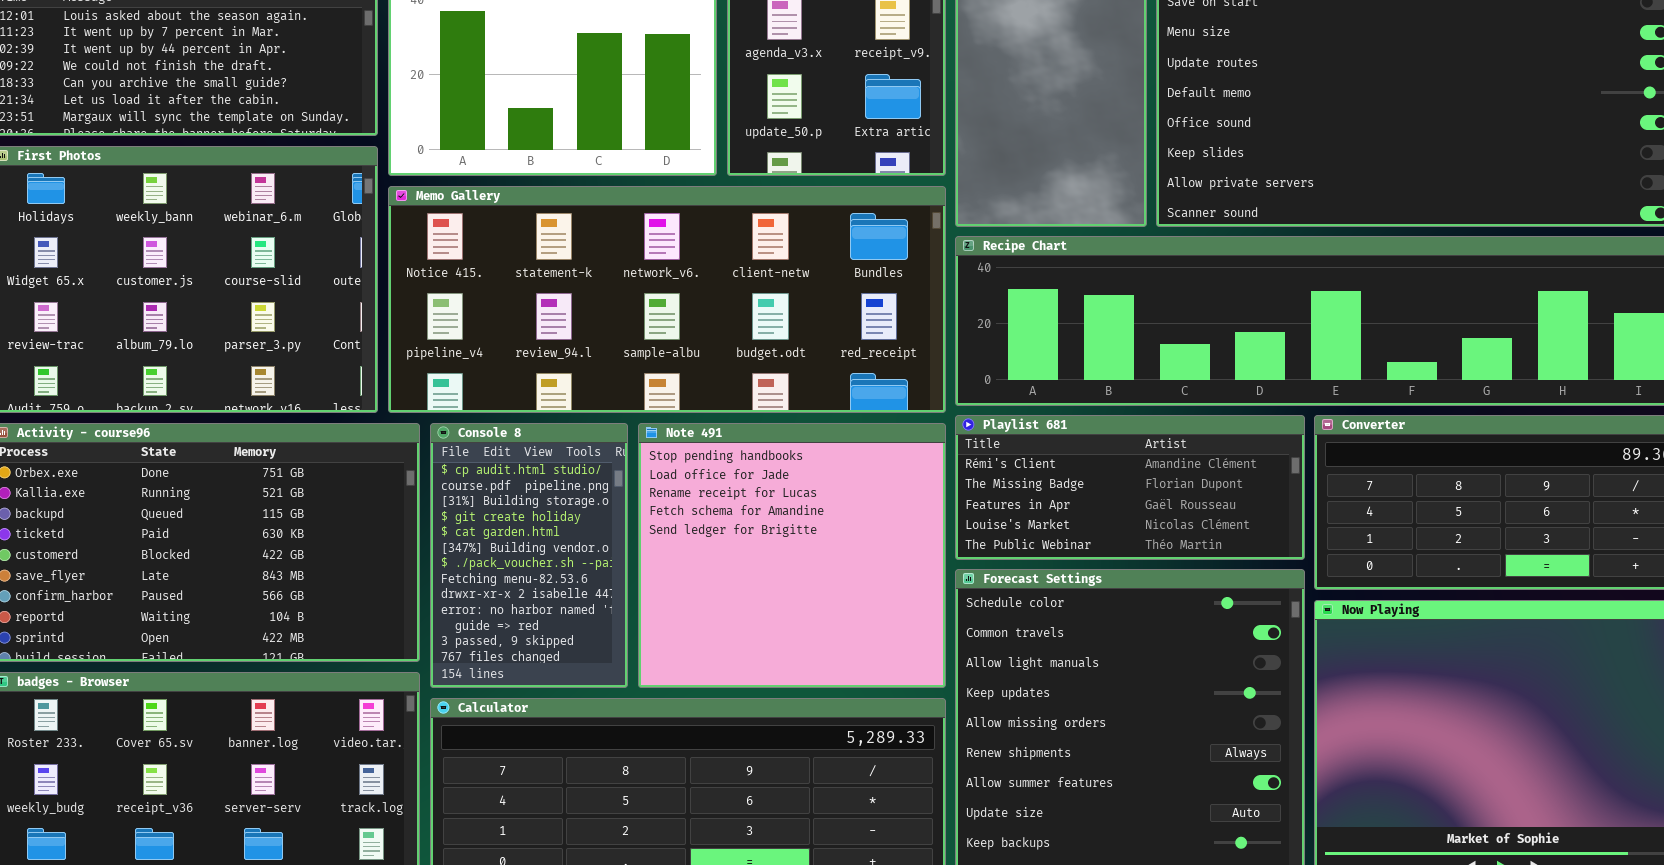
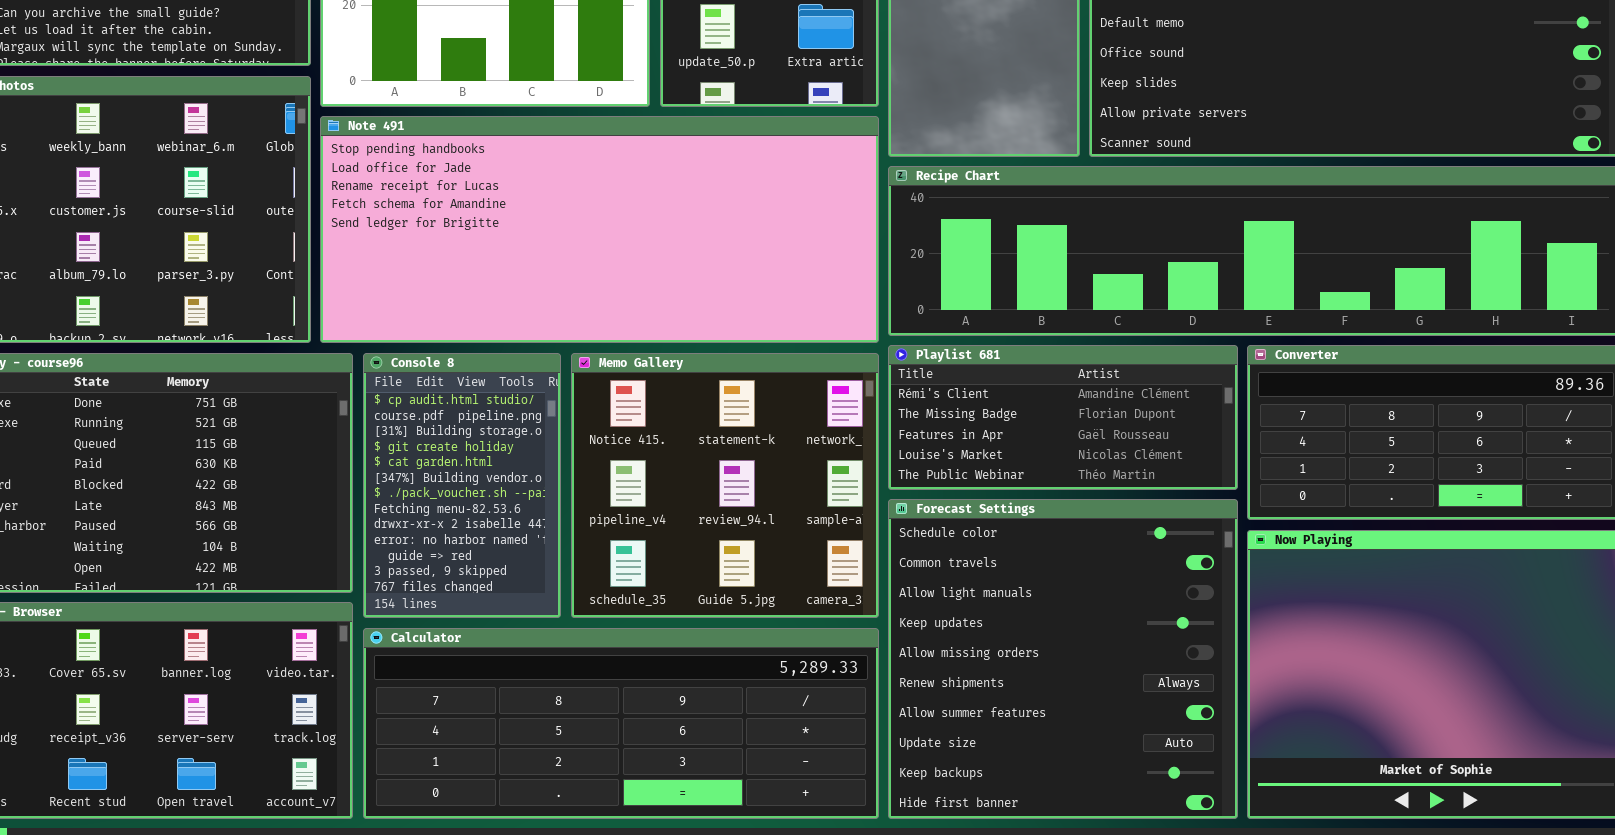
Memo Gallery: [388,186,946,413] -> [571,353,879,618], moved, resized
Note 491: [638,423,946,688] -> [320,116,879,343], moved, resized

